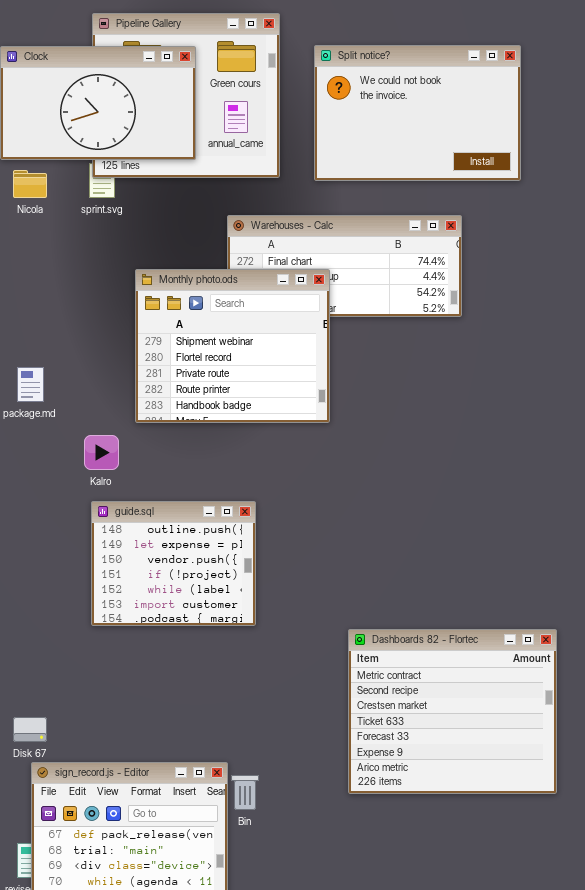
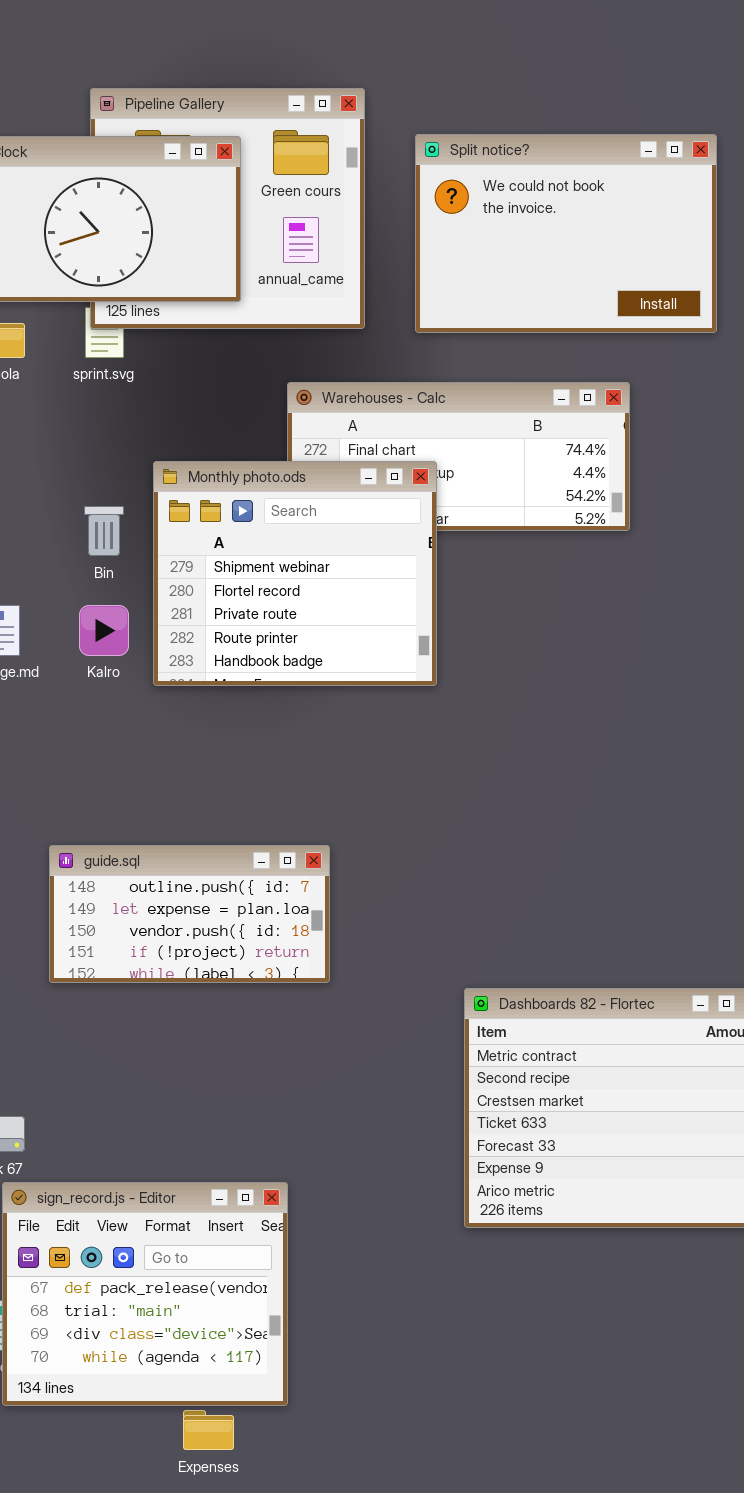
Kalro: [84,435,119,470] -> [79,605,129,656], moved
guide.sql: [91,501,256,626] -> [49,845,330,983], resized
Bin: [231,775,259,810] -> [84,506,124,556], moved

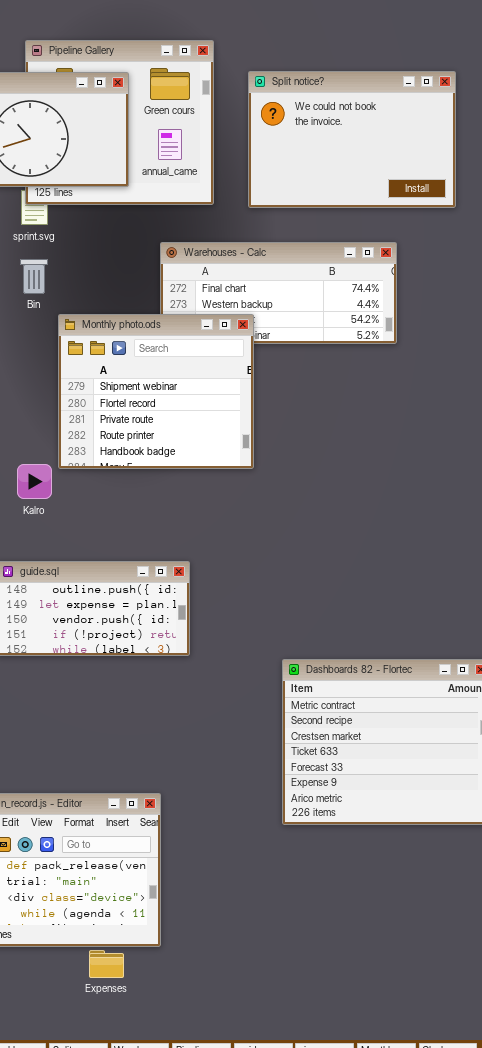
Monthly photo.ods: [153,461,437,686] -> [58,314,254,469], moved
Bin: [84,506,124,556] -> [20,259,48,294], moved
Kalro: [79,605,129,656] -> [17,464,52,499], moved

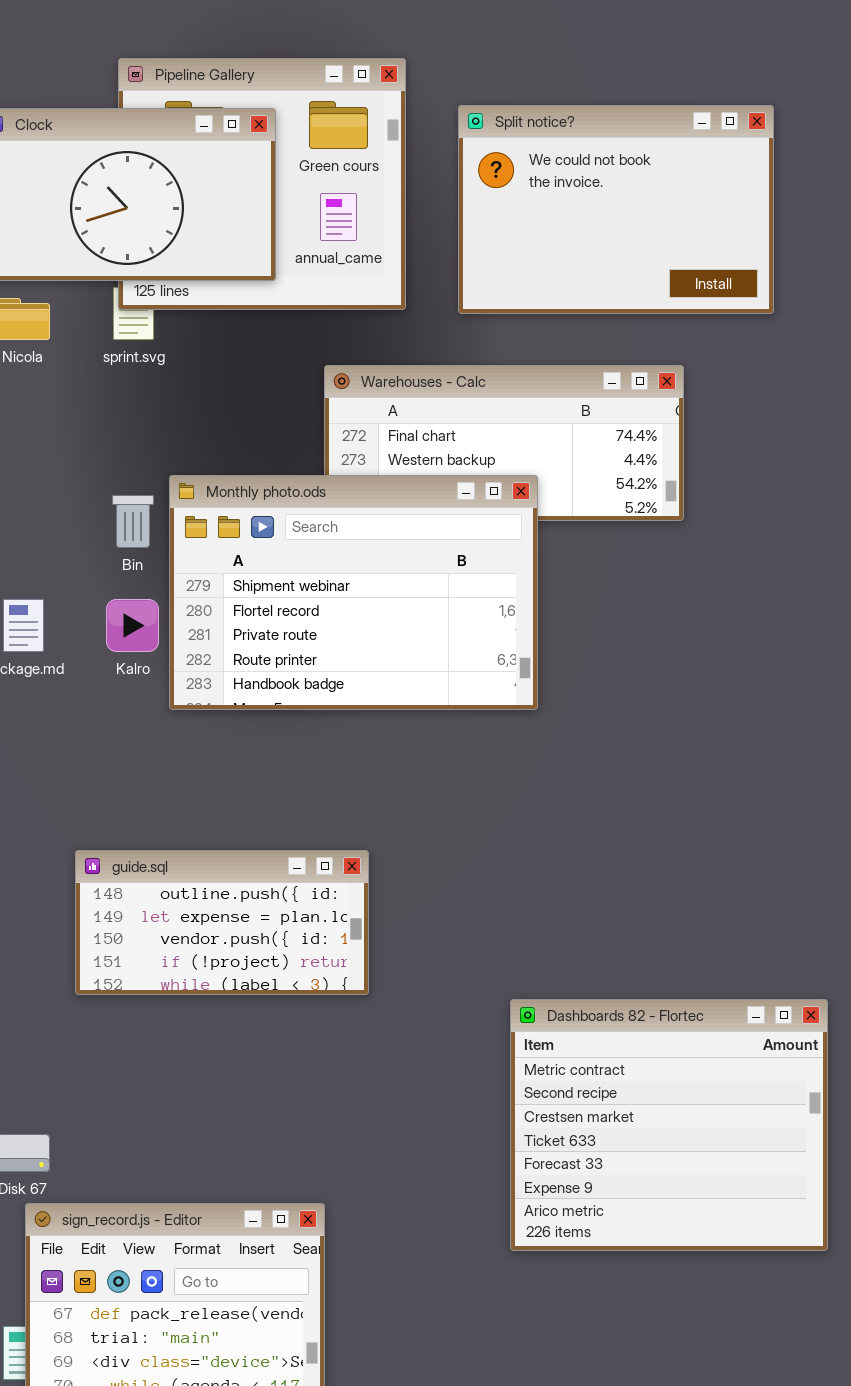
Bin: [20,259,48,294] -> [112,495,154,548], moved
Monthly photo.ods: [58,314,254,469] -> [169,475,538,710], resized
Kalro: [17,464,52,499] -> [106,599,159,652], moved

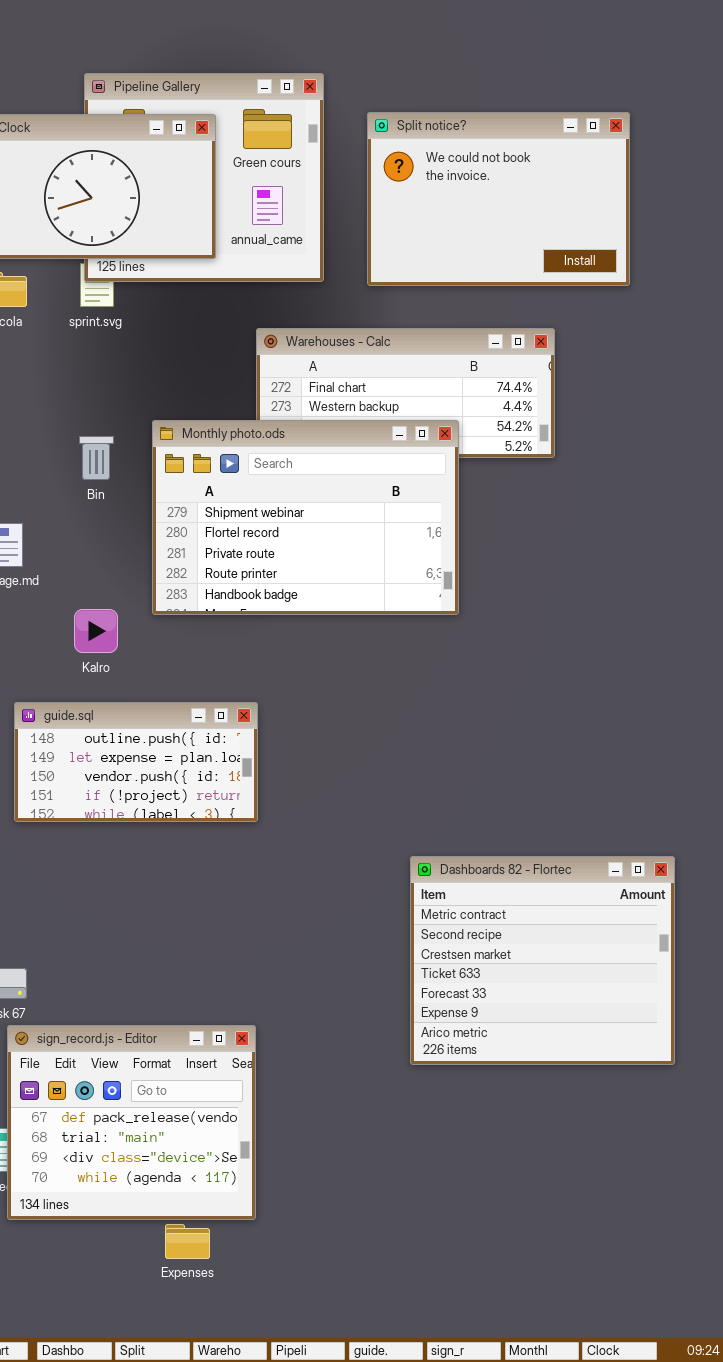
Monthly photo.ods: [169,475,538,710] -> [152,420,459,615], moved
Kalro: [106,599,159,652] -> [74,609,118,653], moved
guide.sql: [75,850,369,995] -> [14,702,258,822], moved

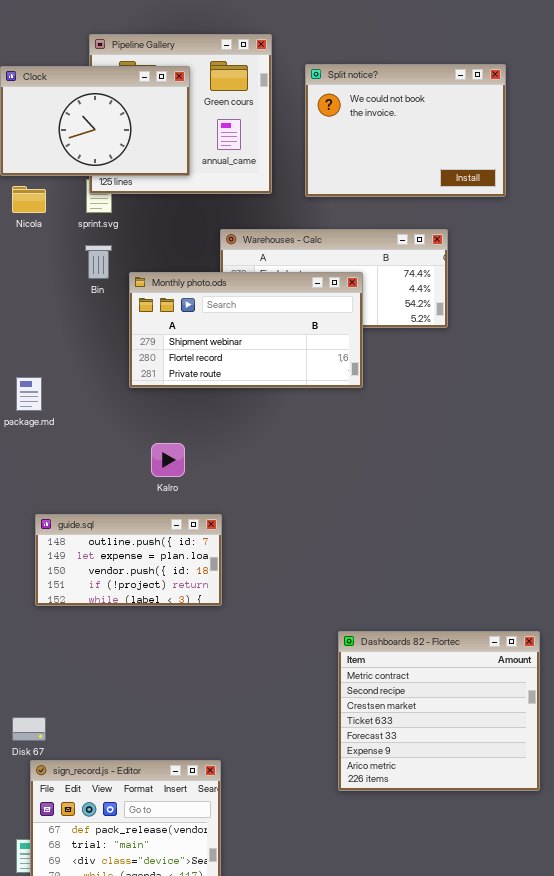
Monthly photo.ods: [152,420,459,615] -> [129,272,363,388], moved, resized
Bin: [79,436,114,480] -> [85,245,112,279], moved
Kalro: [74,609,118,653] -> [151,443,185,477], moved

